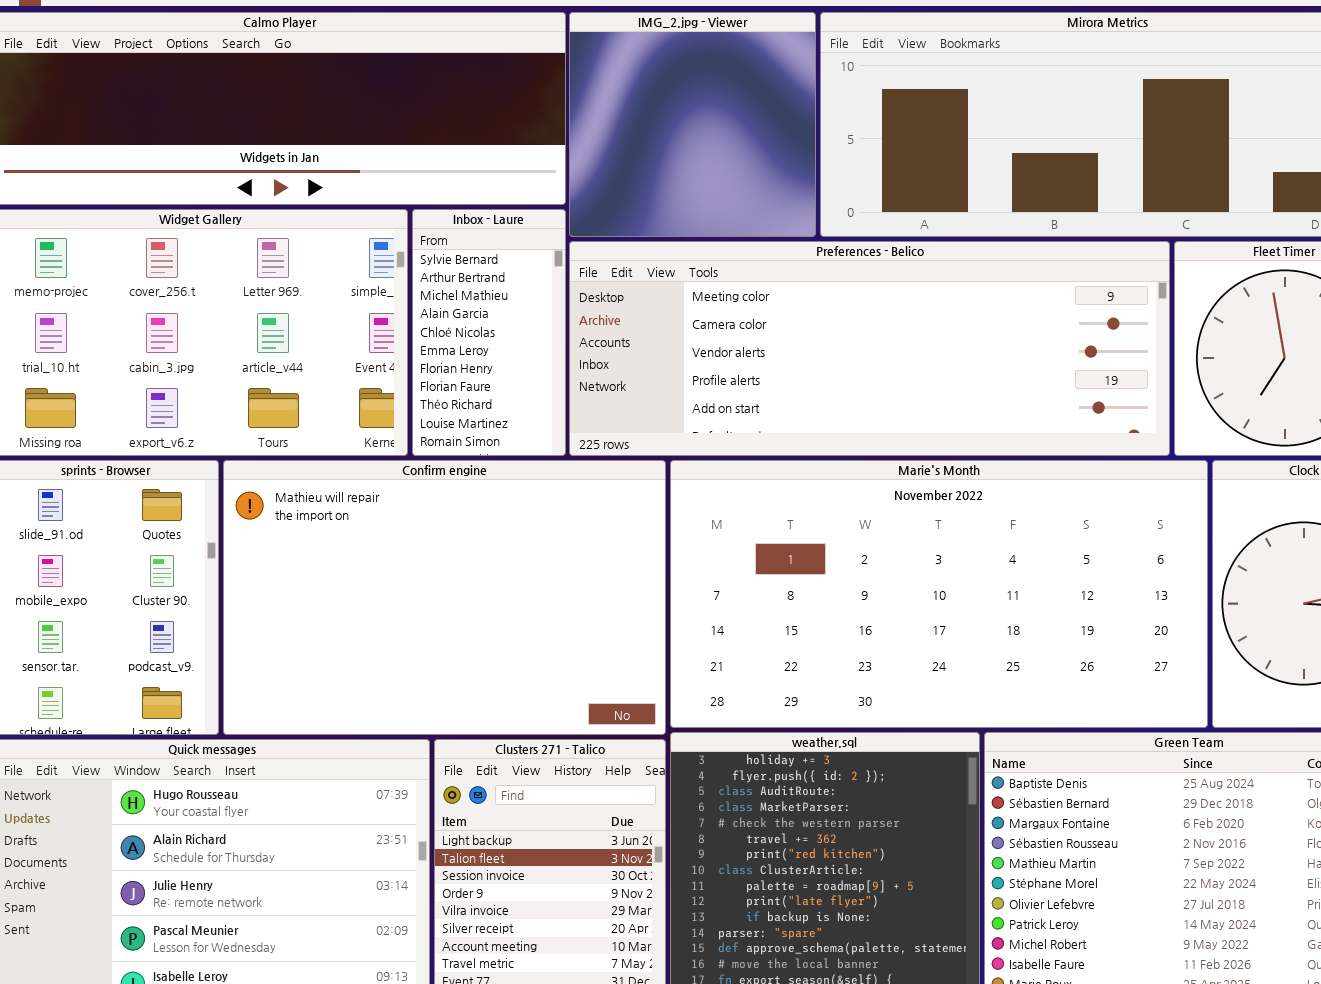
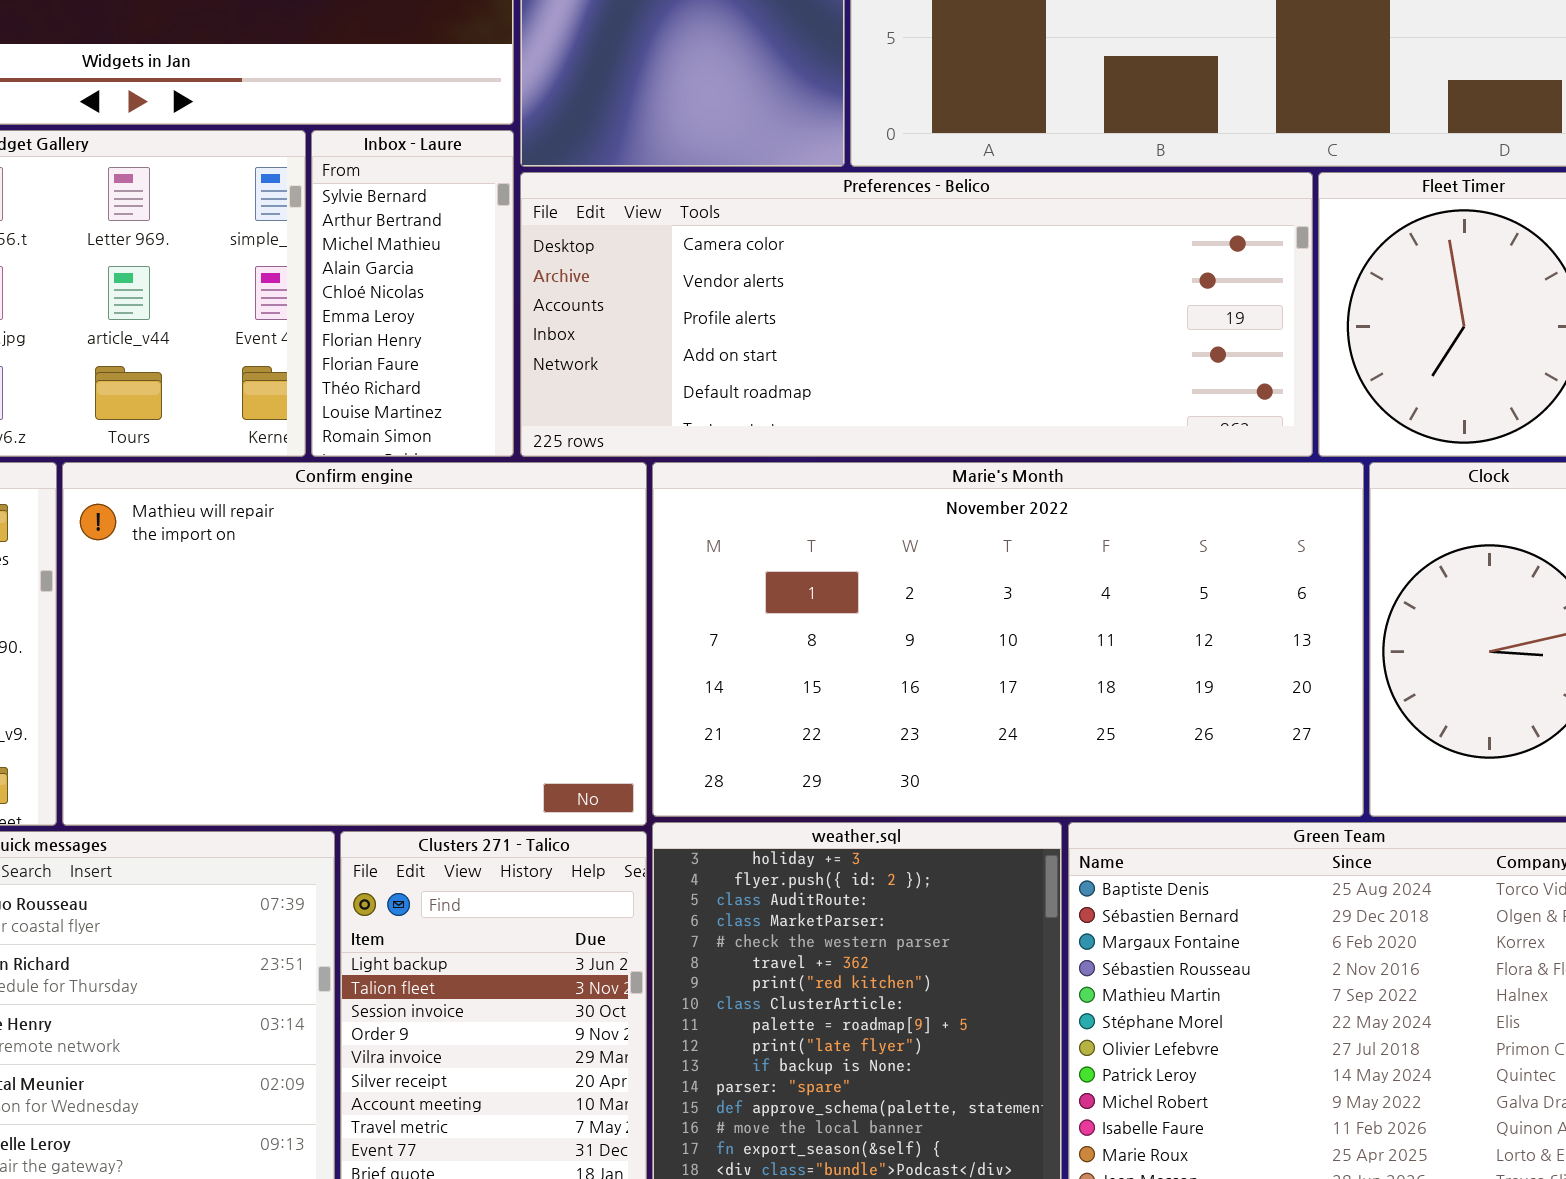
Preferences - Belico: [569,241,1170,456] -> [520,172,1313,457], scrolled down 1 row

